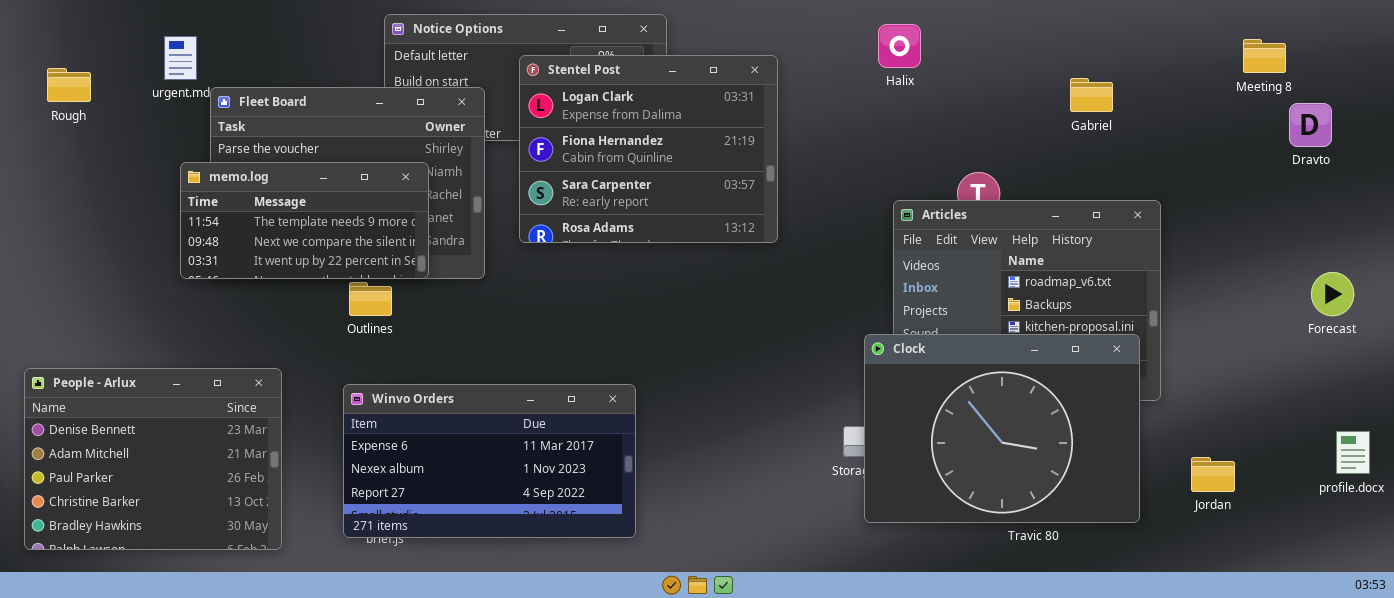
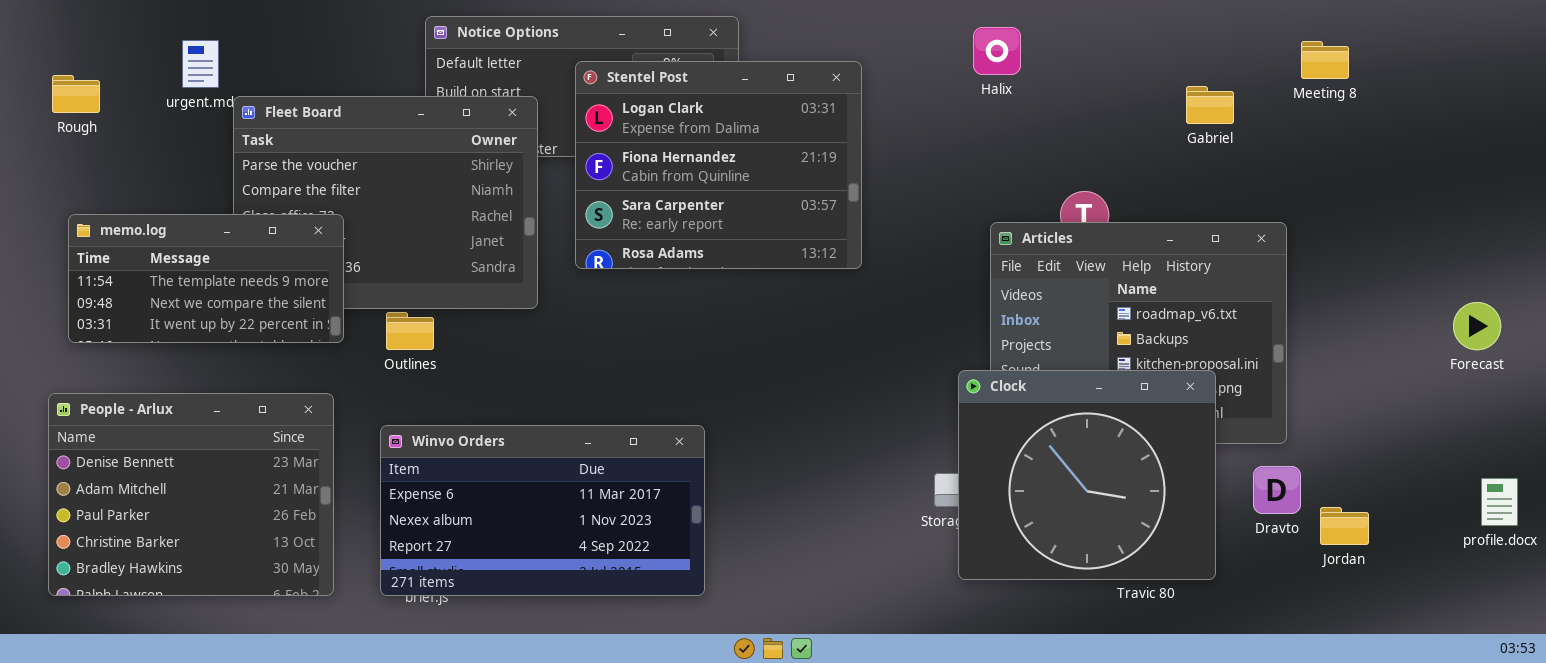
Meeting 8: [1243,39,1286,73] -> [1301,41,1349,79], moved
Dravto: [1289,103,1332,147] -> [1253,466,1301,514], moved
memo.log: [180,162,429,279] -> [68,214,344,343], moved
Clock: [864,334,1140,523] -> [958,370,1216,580], resized
People - Arlux: [24,368,282,550] -> [48,393,334,596], moved

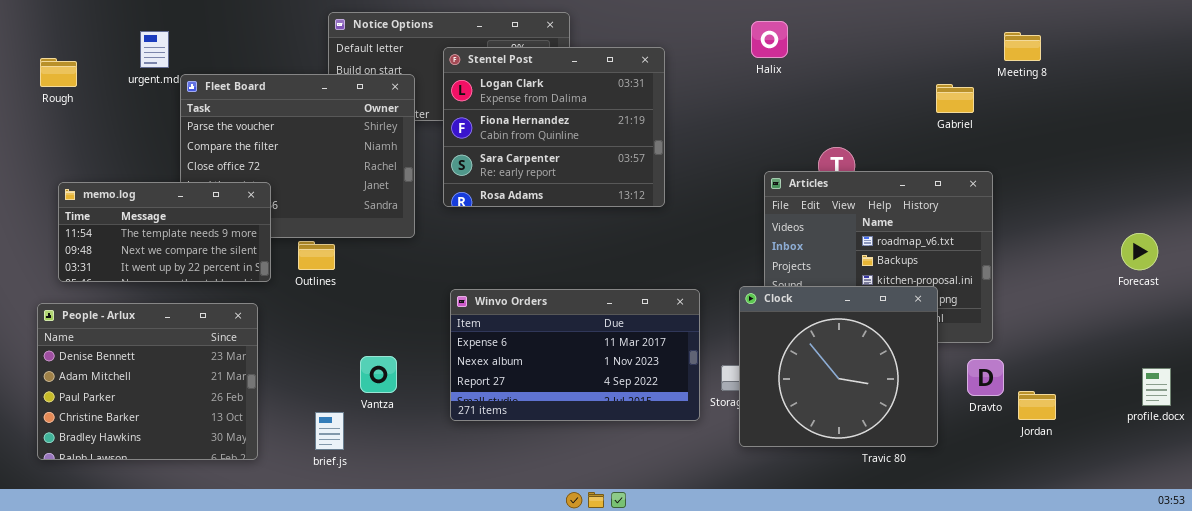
Gabriel: [1186,86,1234,124] -> [936,84,974,113], moved
memo.log: [68,214,344,343] -> [58,182,271,282], moved
Winvo Orders: [380,425,705,596] -> [450,289,700,421], moved

